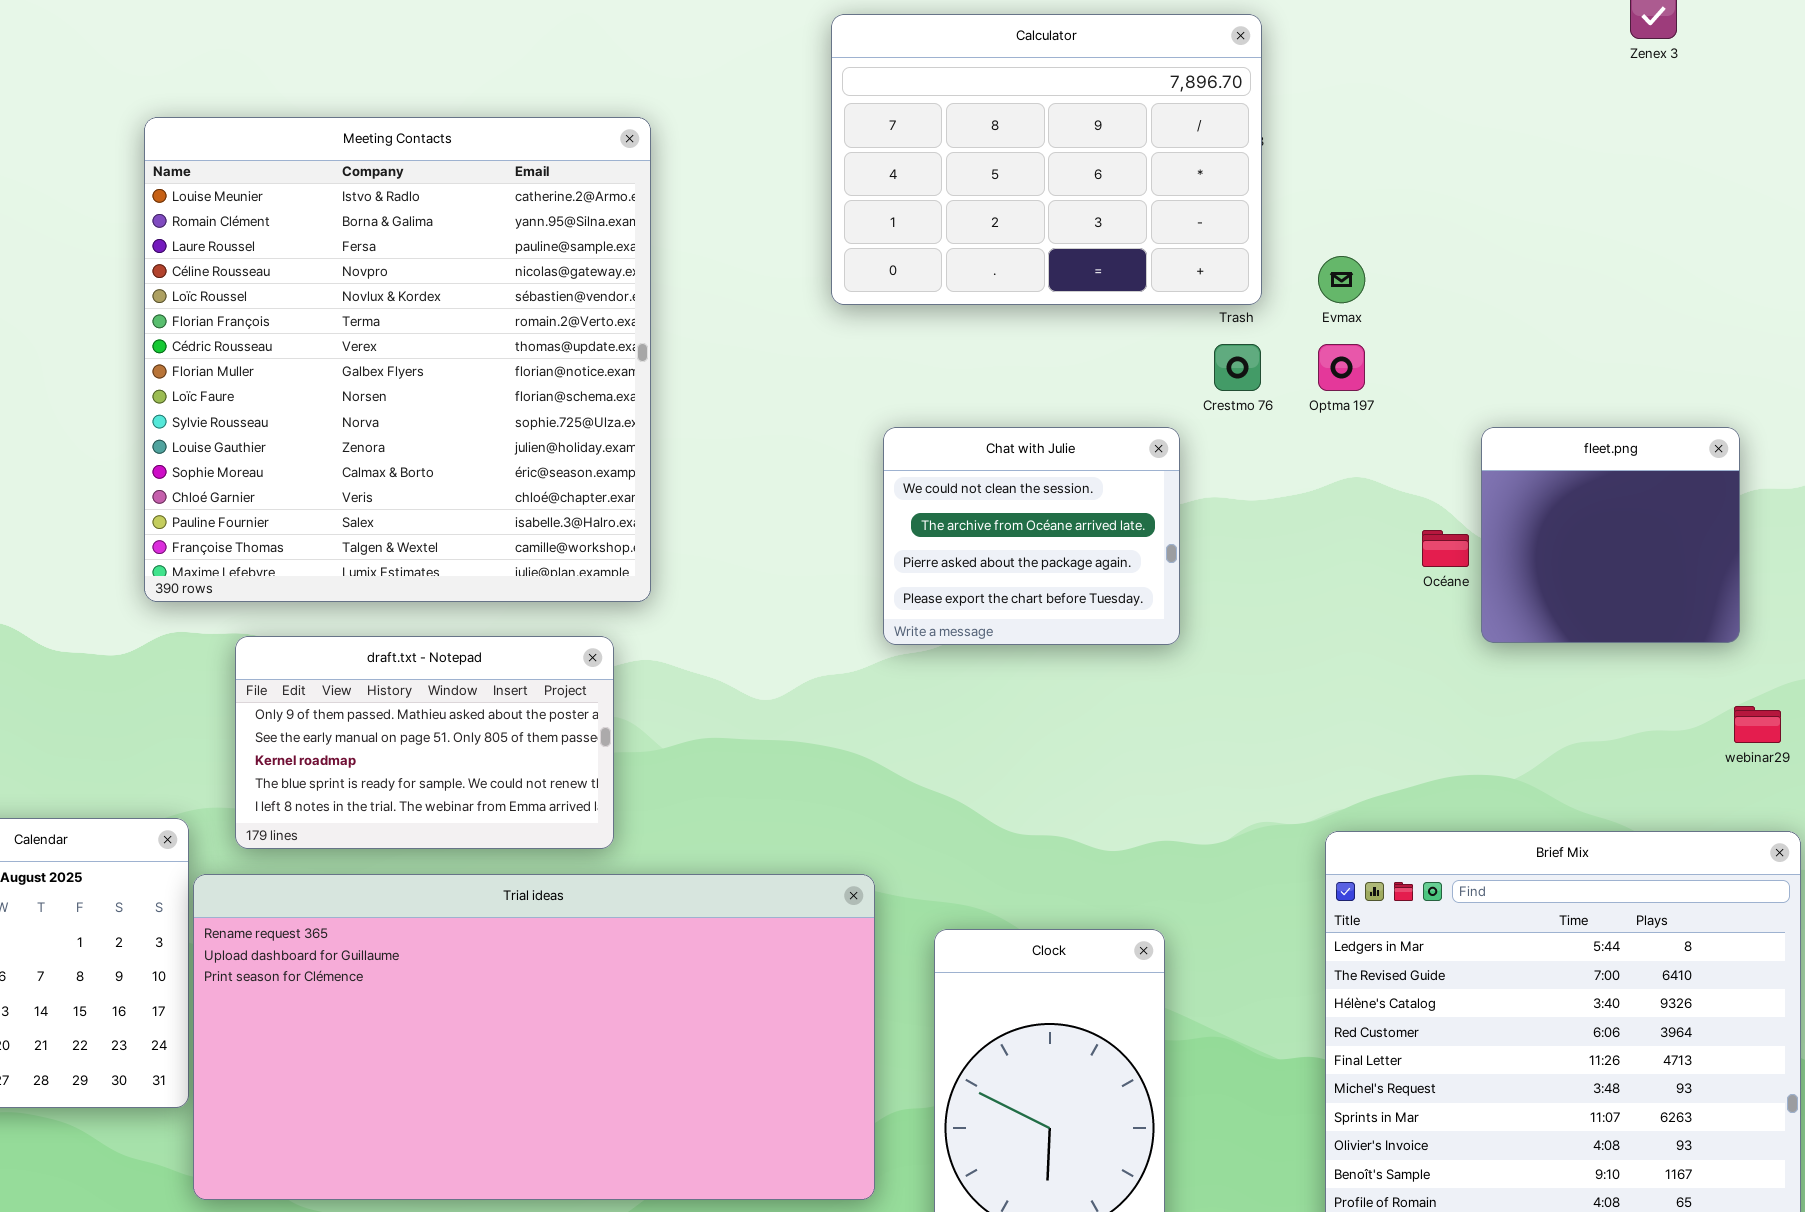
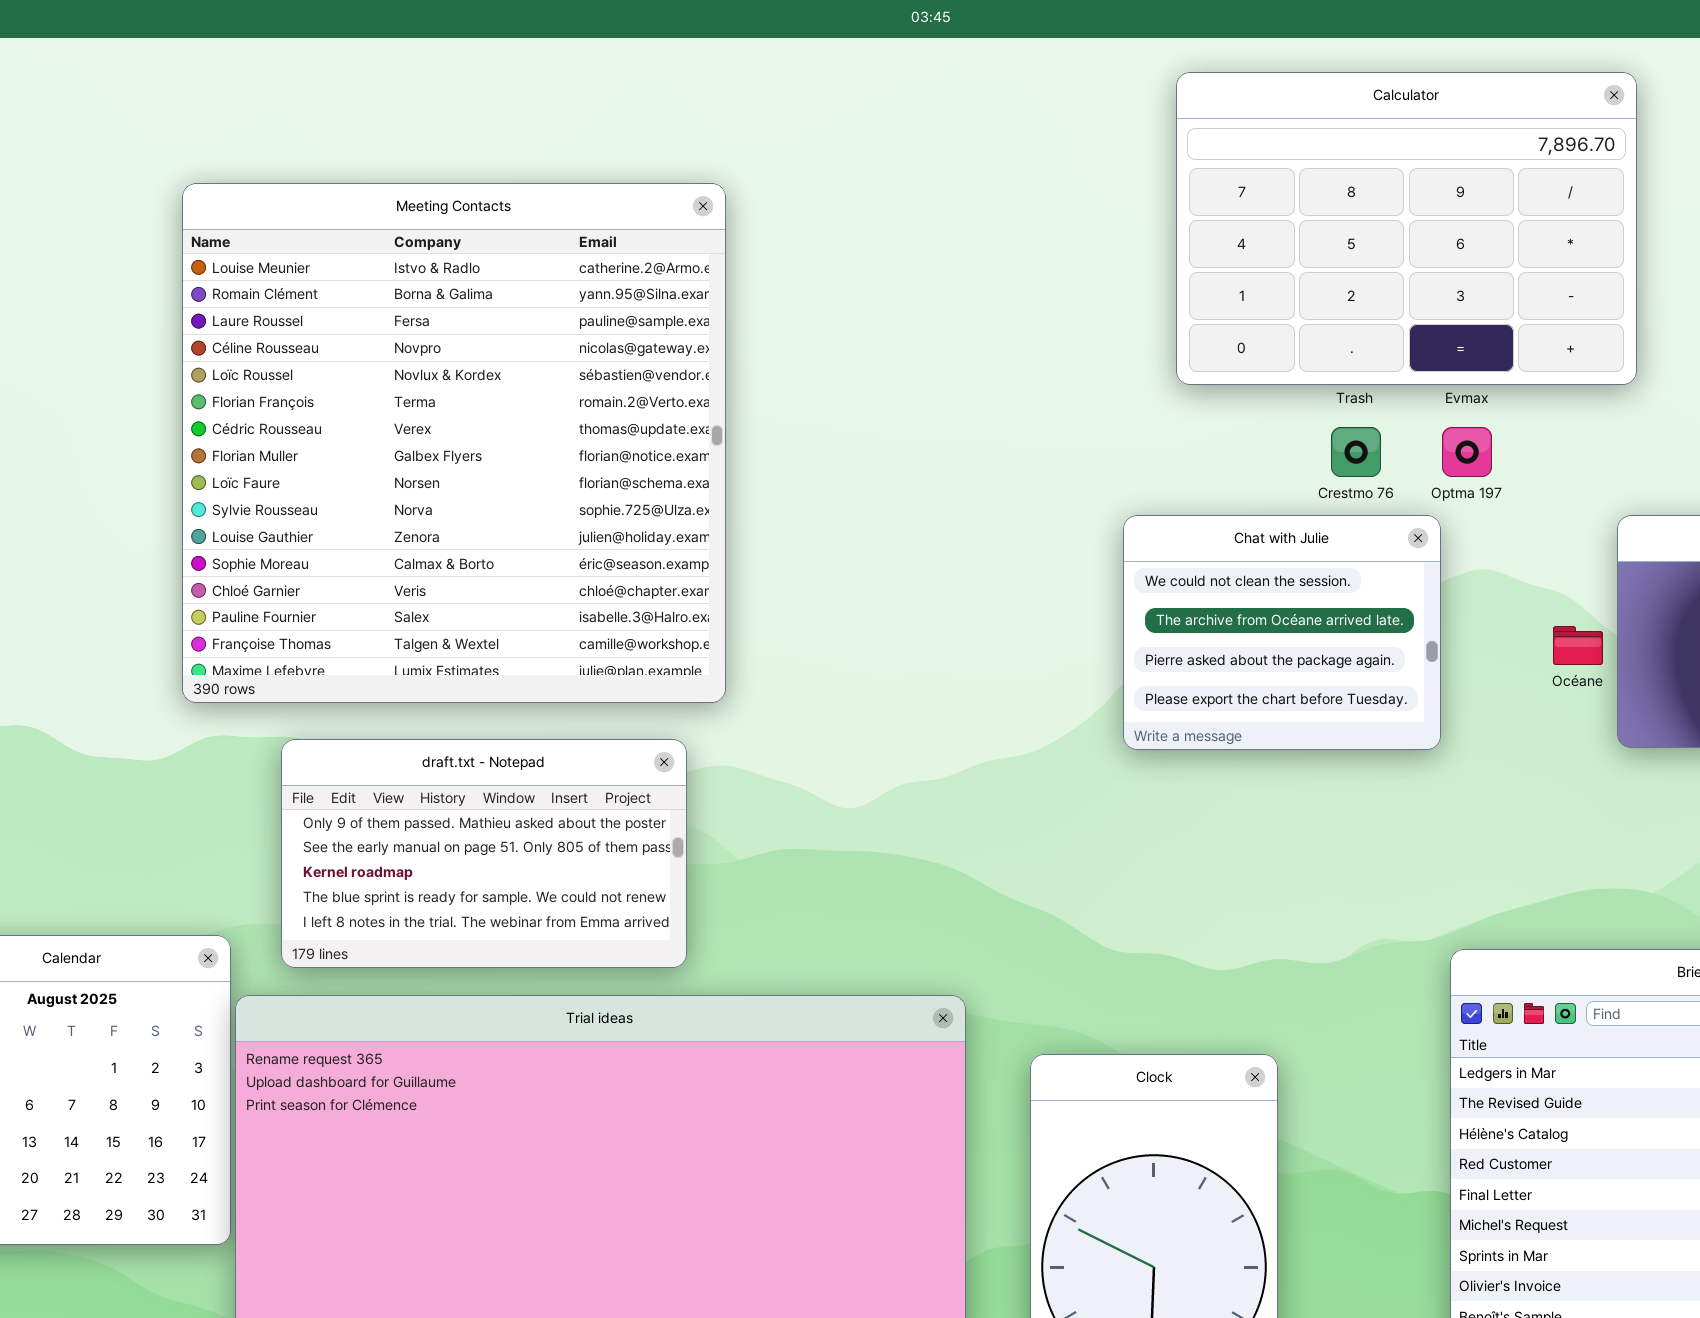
Calculator: [831,14,1262,305] -> [1176,72,1637,385], moved
Chat with Julie: [883,427,1180,645] -> [1123,515,1441,750], moved

